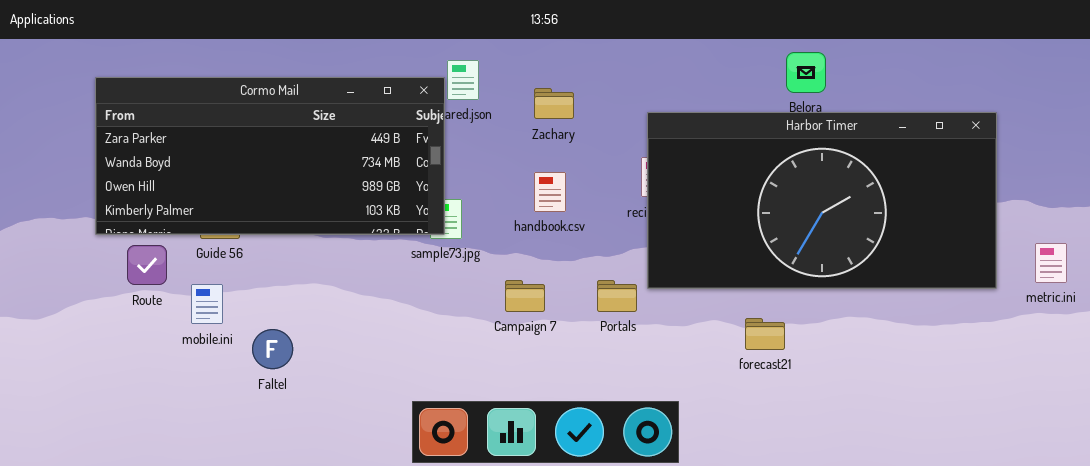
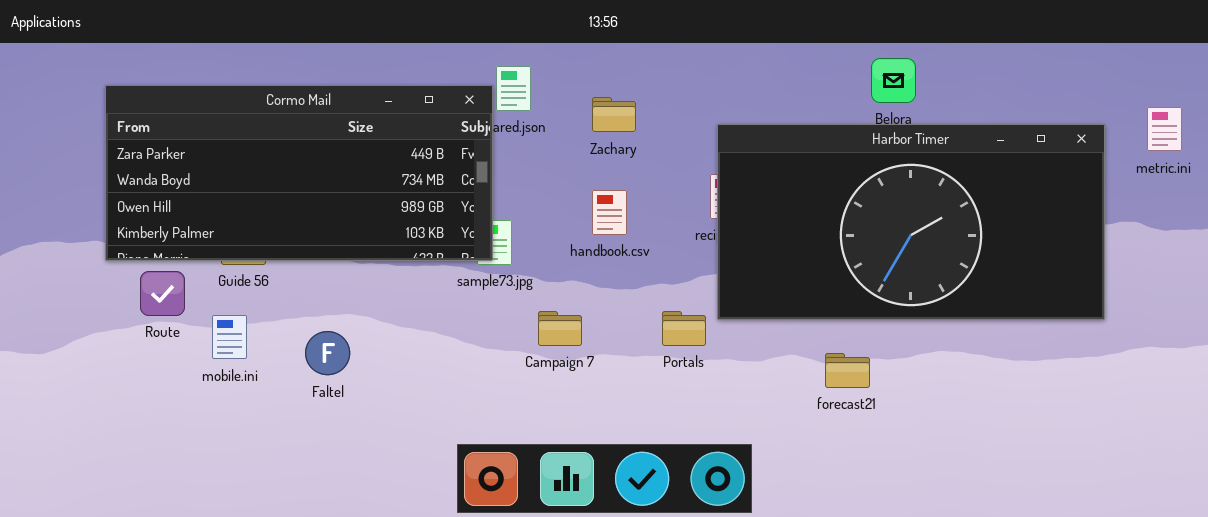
metric.ini: [1035,243,1067,283] -> [1147,107,1182,151], moved
Campaign 7: [505,280,545,312] -> [538,311,582,346], moved
Faltel: [252,329,293,369] -> [305,331,350,375], moved

